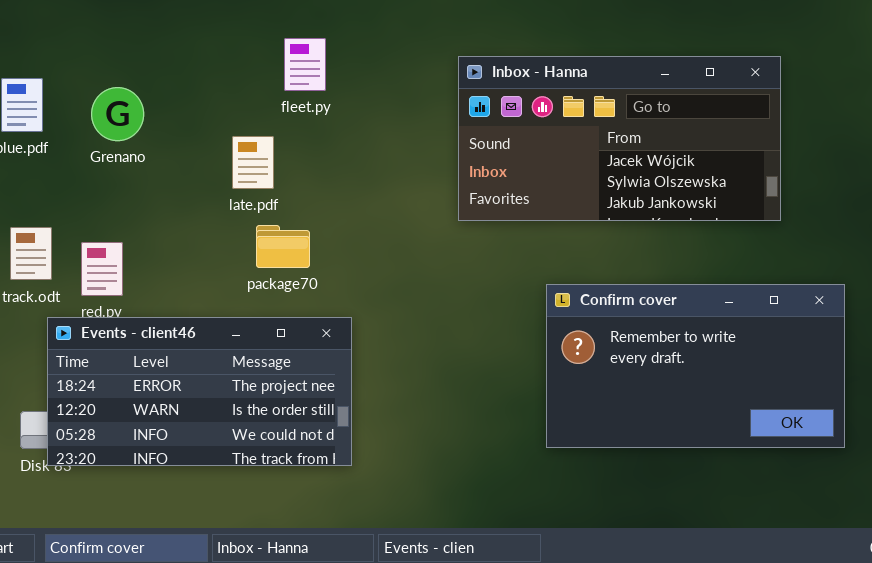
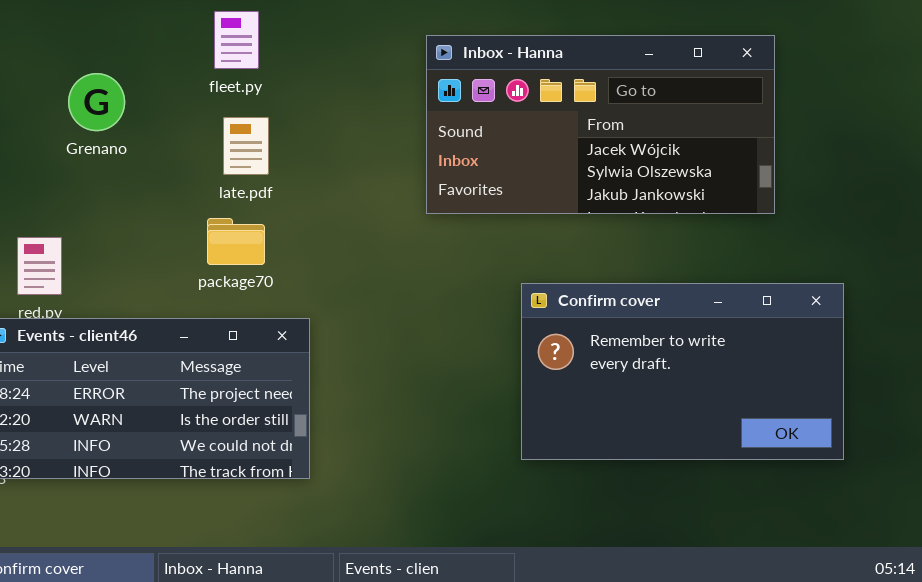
fleet.py: [284,38,326,91] -> [214,11,259,69], moved
Grenano: [91,87,144,141] -> [68,73,125,131], moved
late.pdf: [232,136,274,189] -> [223,117,269,175], moved

